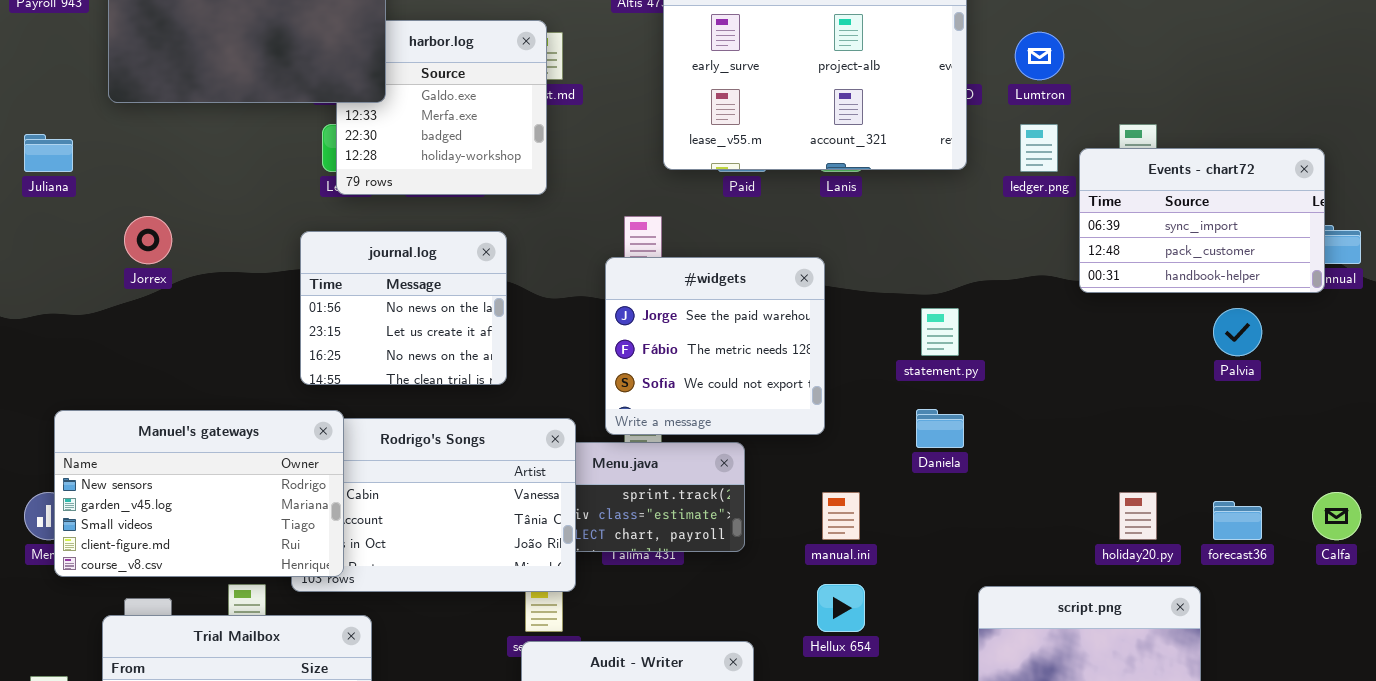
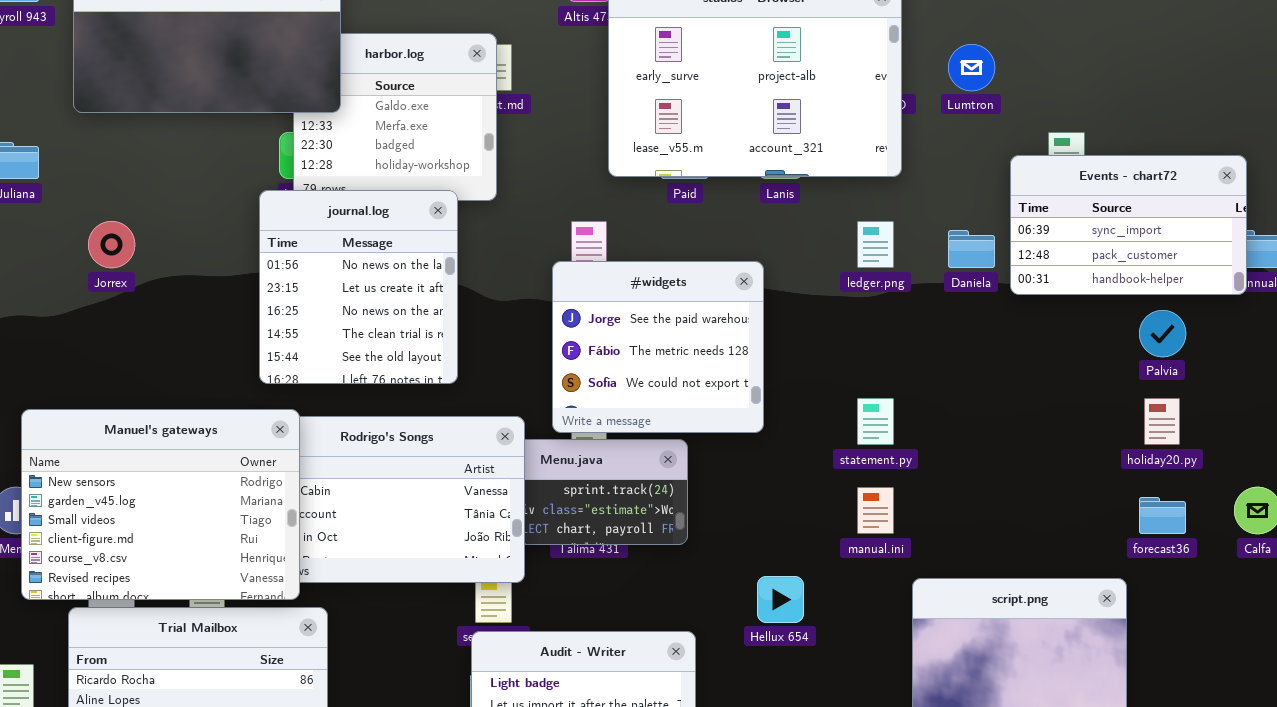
ledger.png: [1020,124,1058,172] -> [857,221,894,268], moved
journal.log: [300,231,507,385] -> [259,190,458,384], resized
statement.py: [921,308,959,356] -> [857,398,894,445], moved
Daniela: [916,409,964,448] -> [948,230,995,268], moved
Manuel's gateways: [54,410,344,577] -> [21,409,300,600], resized
manual.ini: [822,492,860,540] -> [857,487,894,534], moved
holiday20.py: [1119,492,1157,540] -> [1144,398,1180,445], moved

